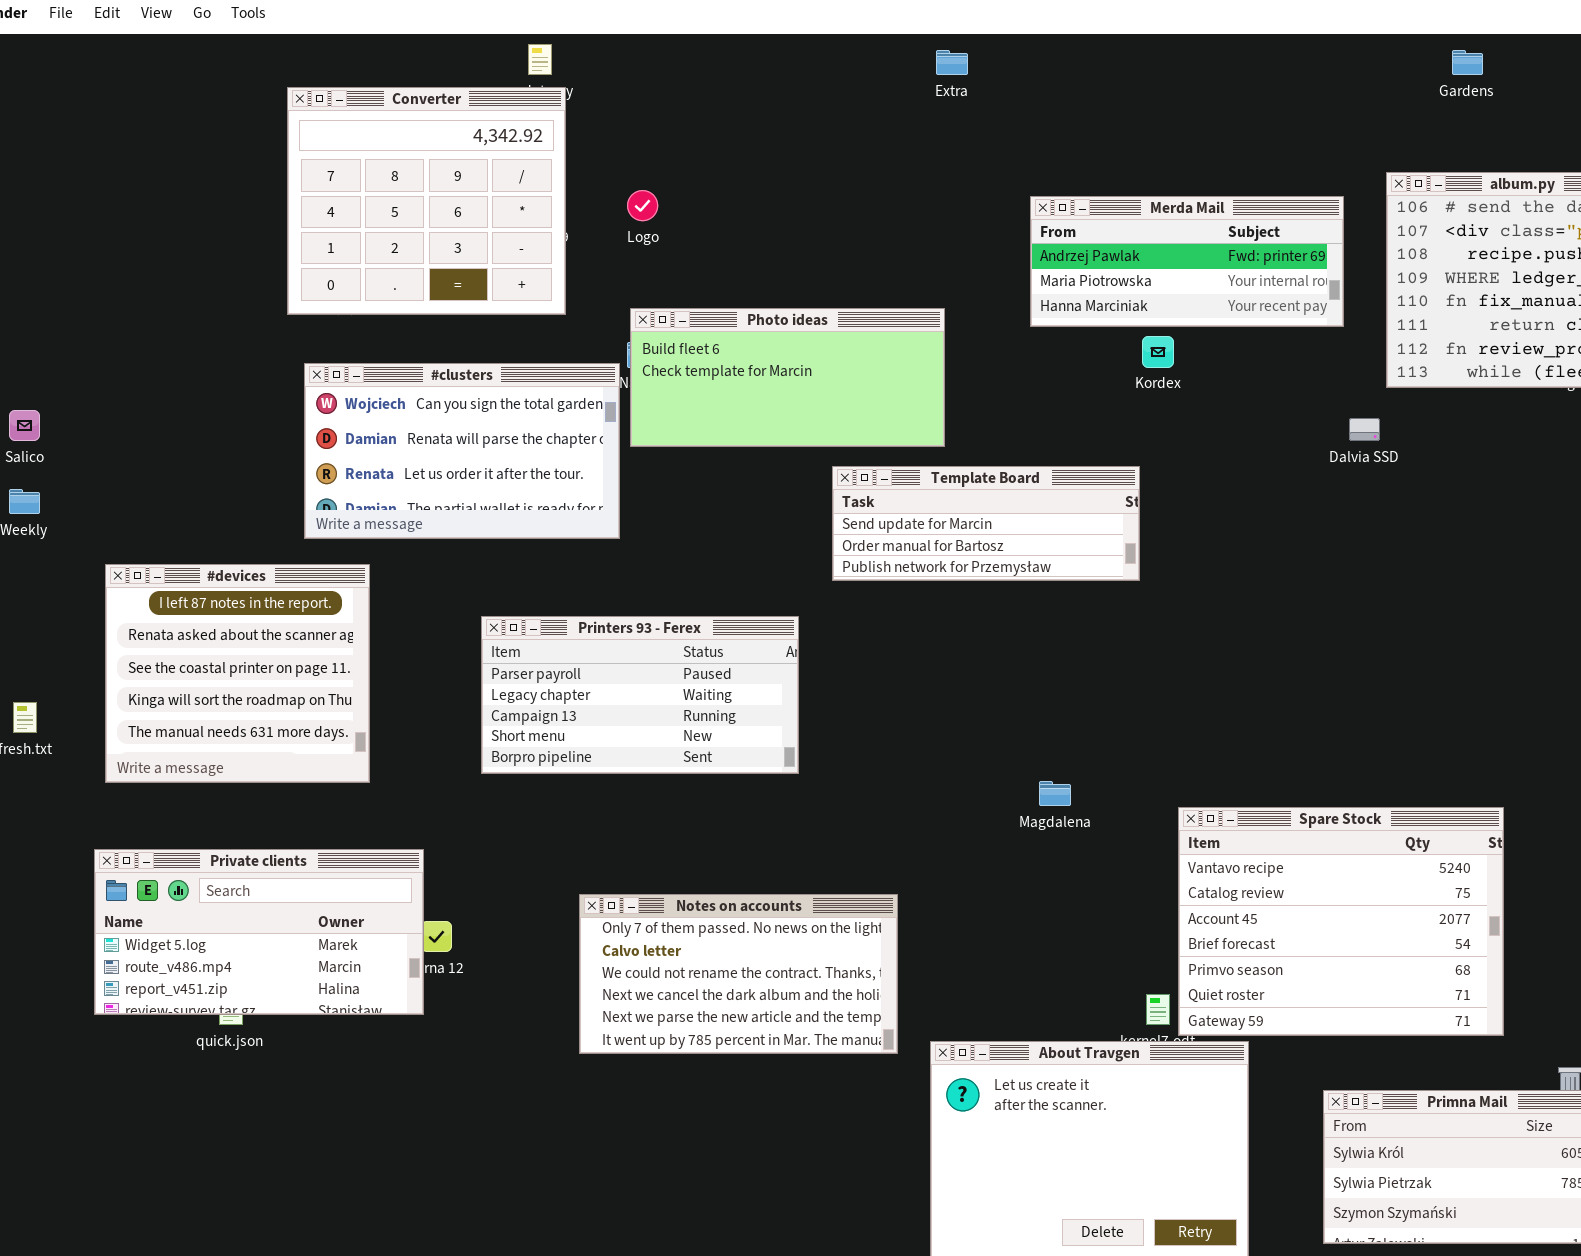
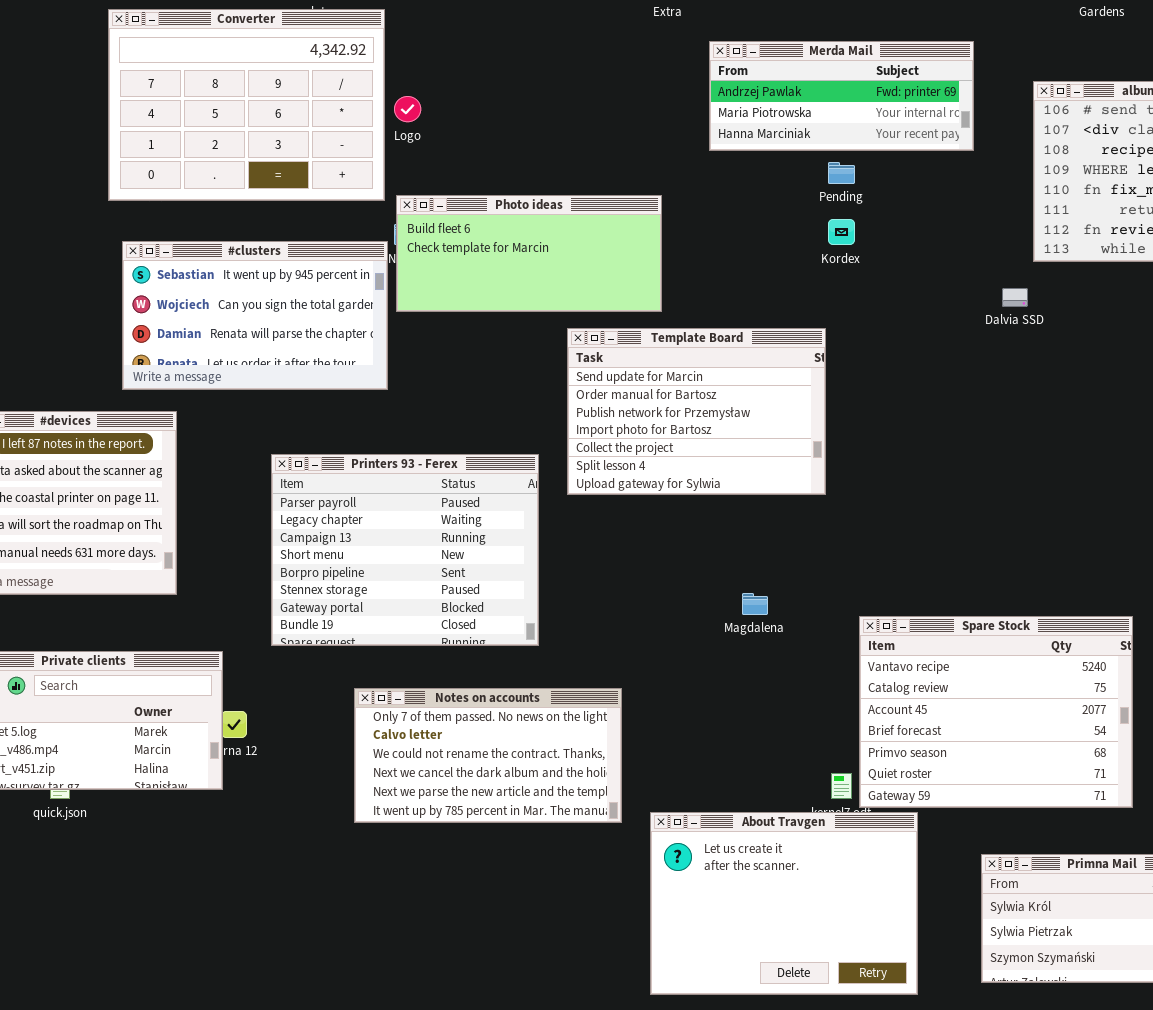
Converter: [287,87,566,315] -> [108,9,385,201], resized
Merda Mail: [1030,196,1344,327] -> [709,41,974,151], moved
#clusters: [304,363,620,539] -> [122,241,388,390], scrolled up 1 row
Template Board: [832,466,1140,581] -> [567,328,826,495], resized
Printers 93 - Ferex: [481,616,799,774] -> [271,454,539,646], resized

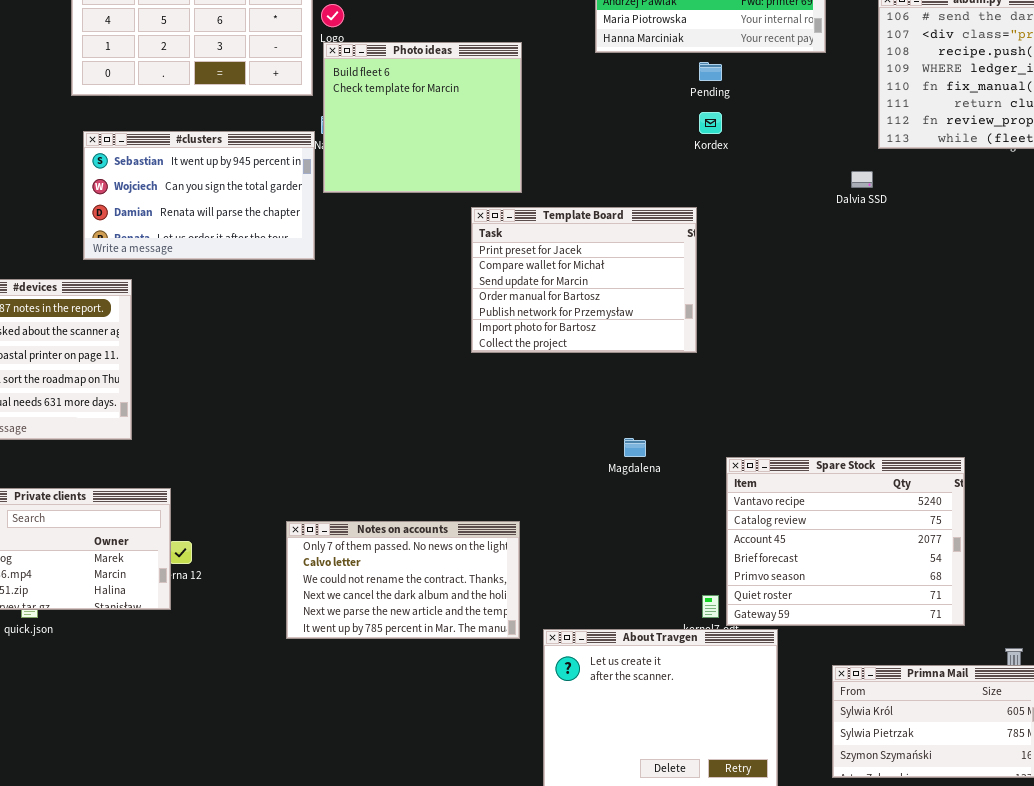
Photo ideas: [396,195,662,312] -> [323,42,522,193], resized
Template Board: [567,328,826,495] -> [471,207,697,353], scrolled up 2 rows
Printers 93 - Ferex: [271,454,539,646] -> none, closed

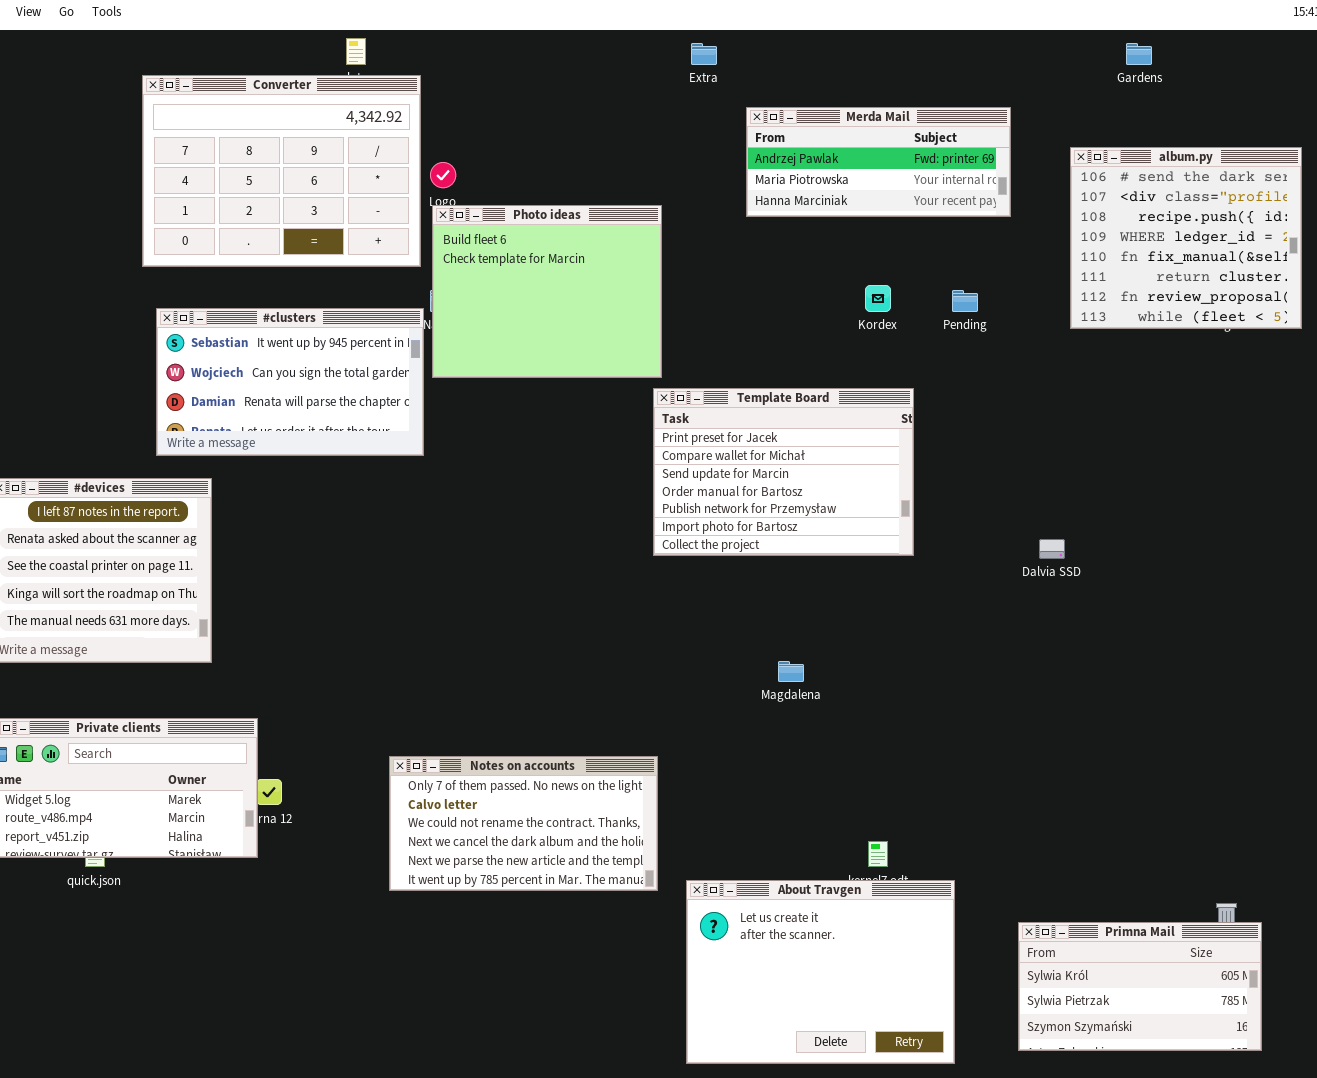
Pending: [699,62,722,81] -> [952,290,978,312], moved
Dalvia SSD: [851,171,873,188] -> [1039,539,1065,559], moved
Template Board: [471,207,697,353] -> [653,388,914,556], moved
Spare Stock: [726,457,965,626] -> none, closed

